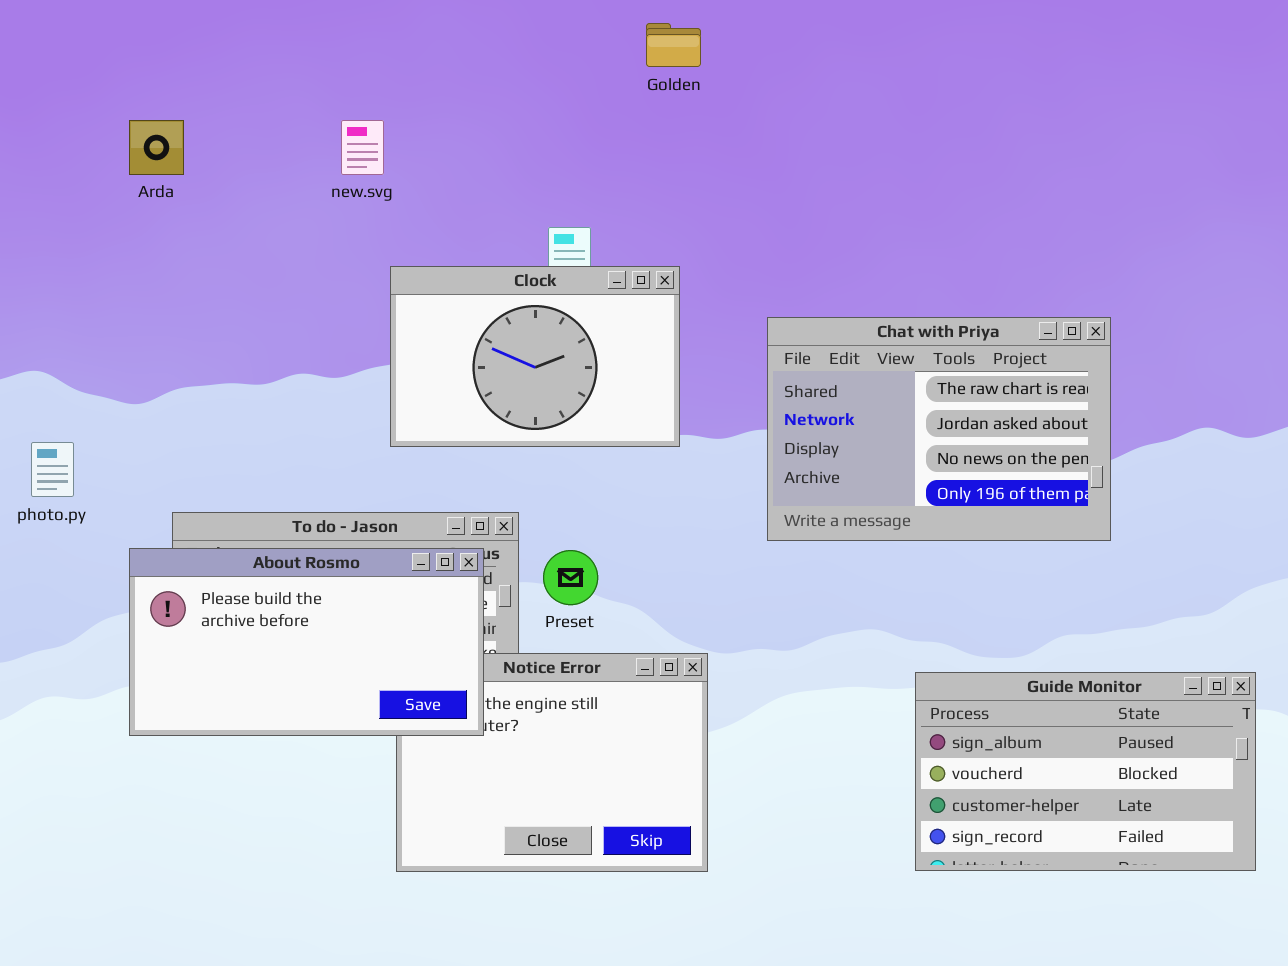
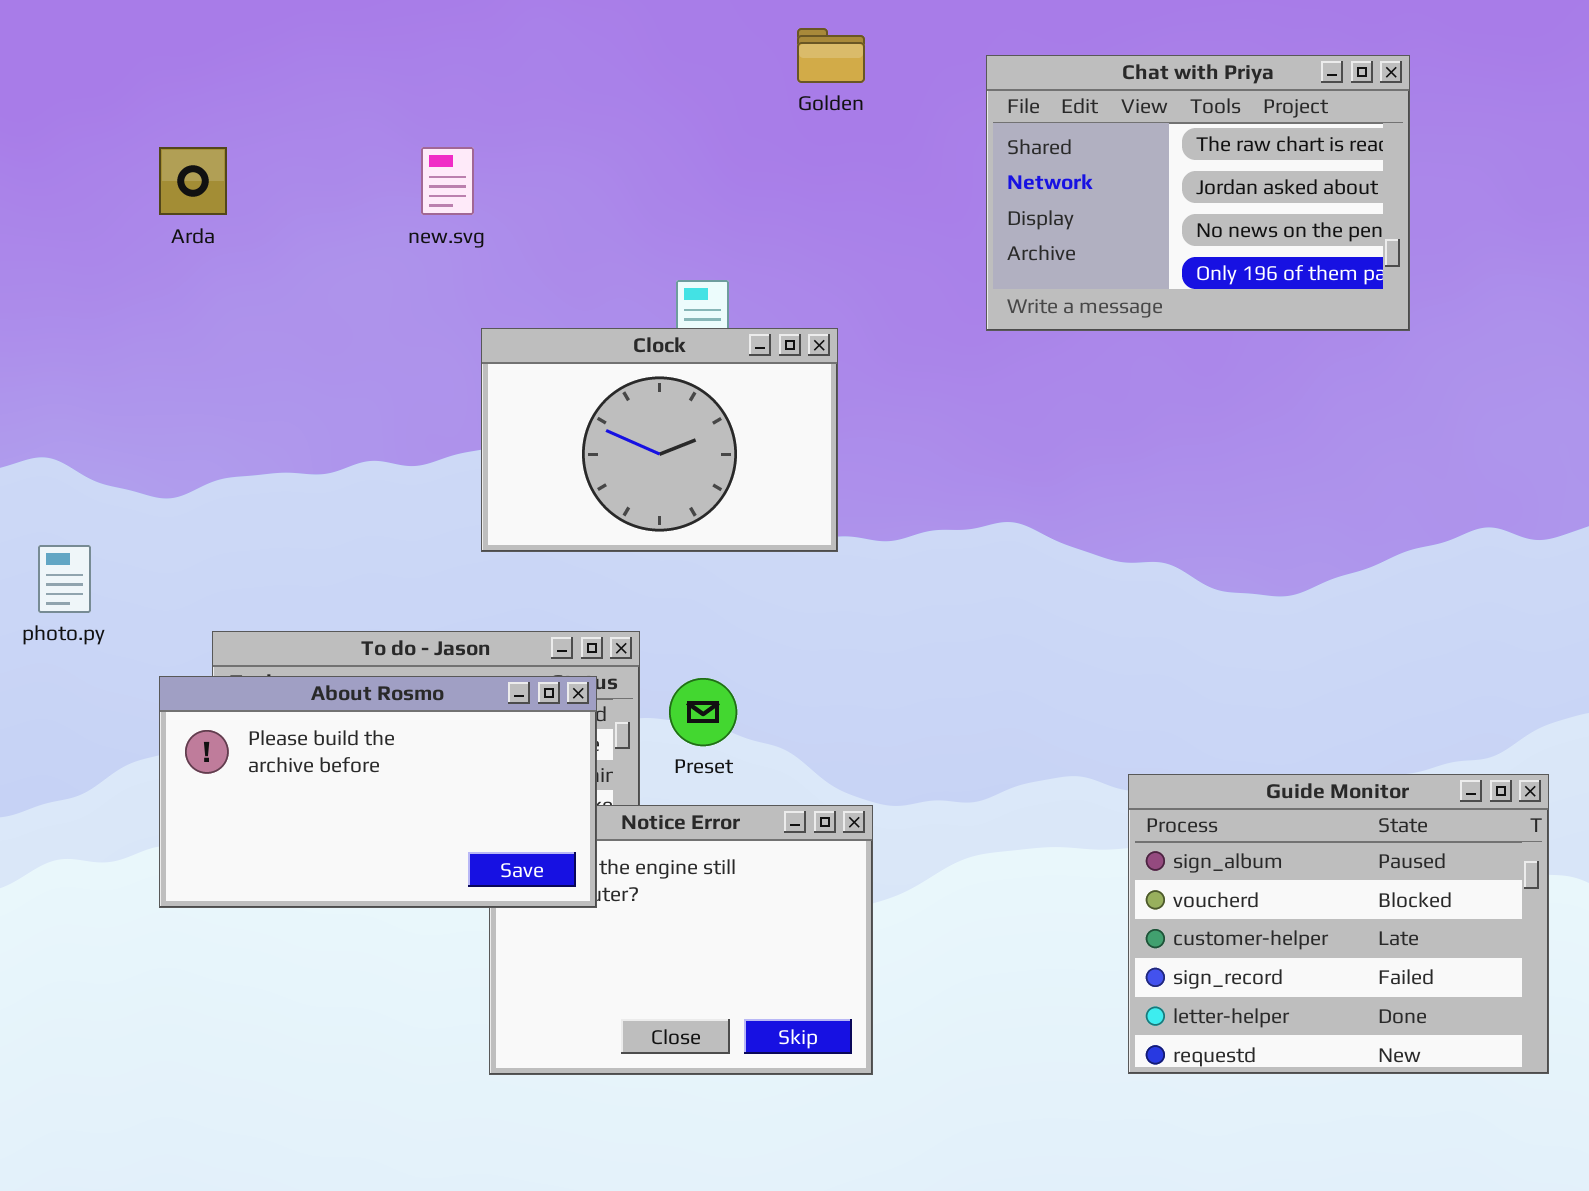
Chat with Priya: [767,317,1111,541] -> [986,55,1410,331], moved
Guide Monitor: [915,672,1256,871] -> [1128,774,1549,1074], resized

